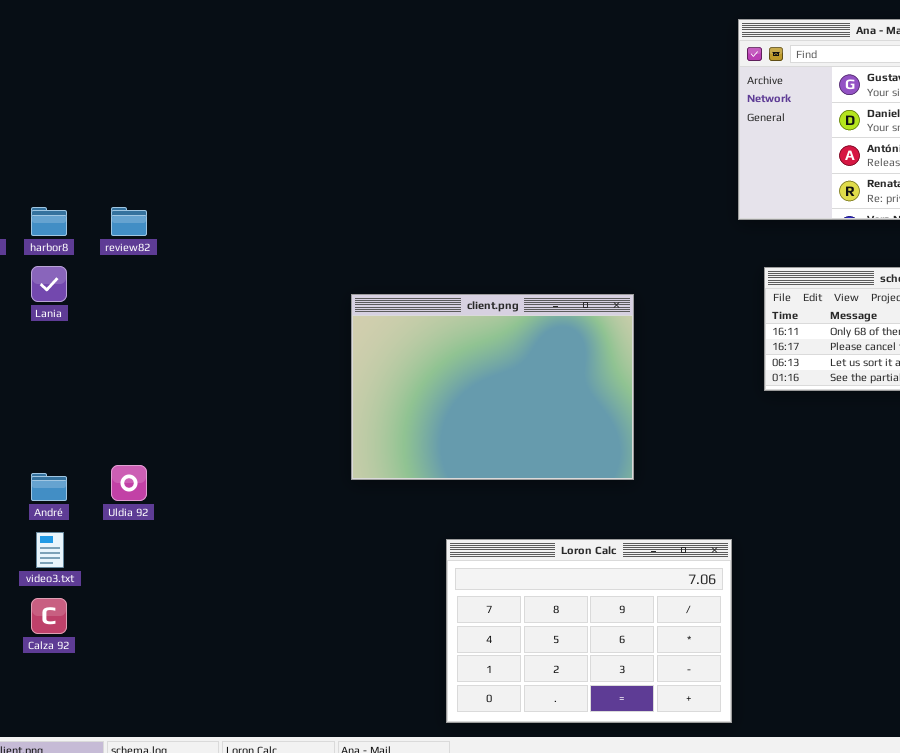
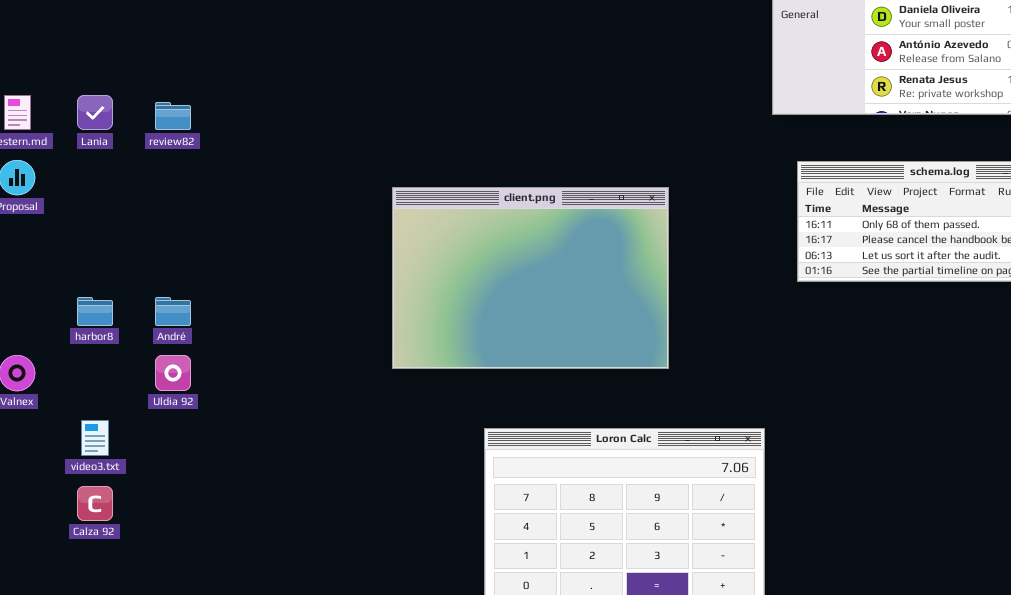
harbor8: [31,207,67,236] -> [77,297,113,326], moved
Lania: [31,266,67,302] -> [77,95,113,130], moved
André: [31,473,67,501] -> [155,297,191,326], moved

